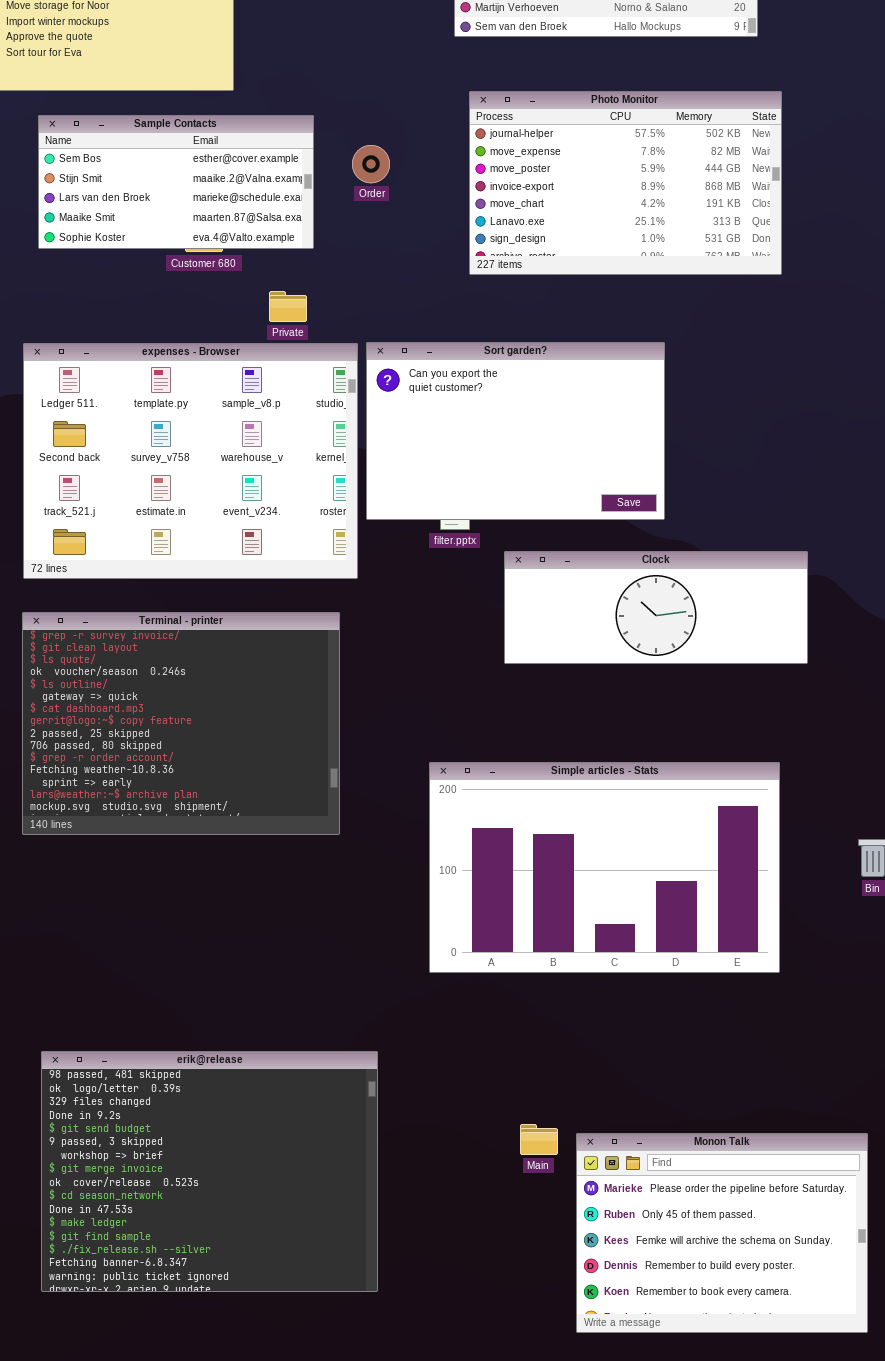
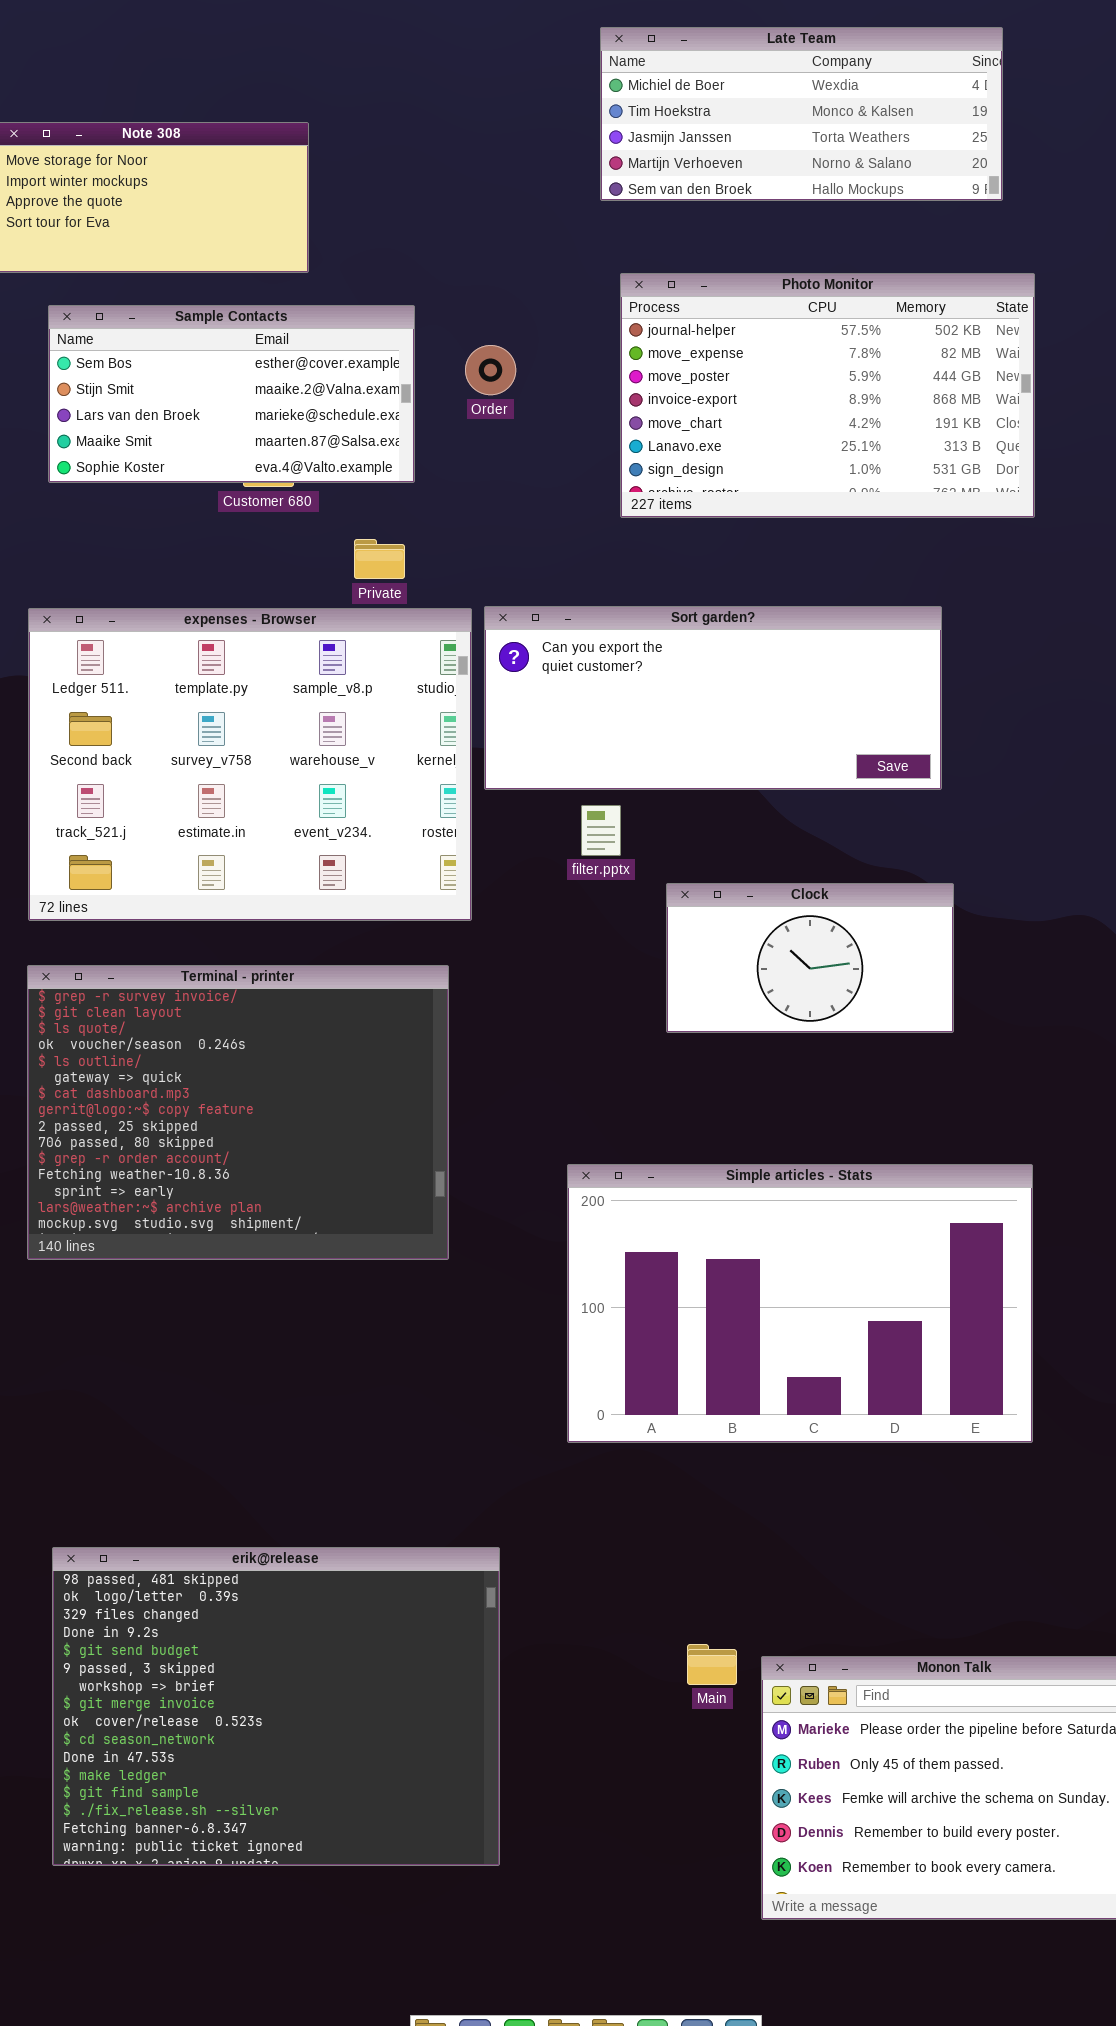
Sort garden?: [366,342,665,520] -> [484,606,942,790], resized
Clock: [504,551,808,664] -> [666,883,954,1033], resized

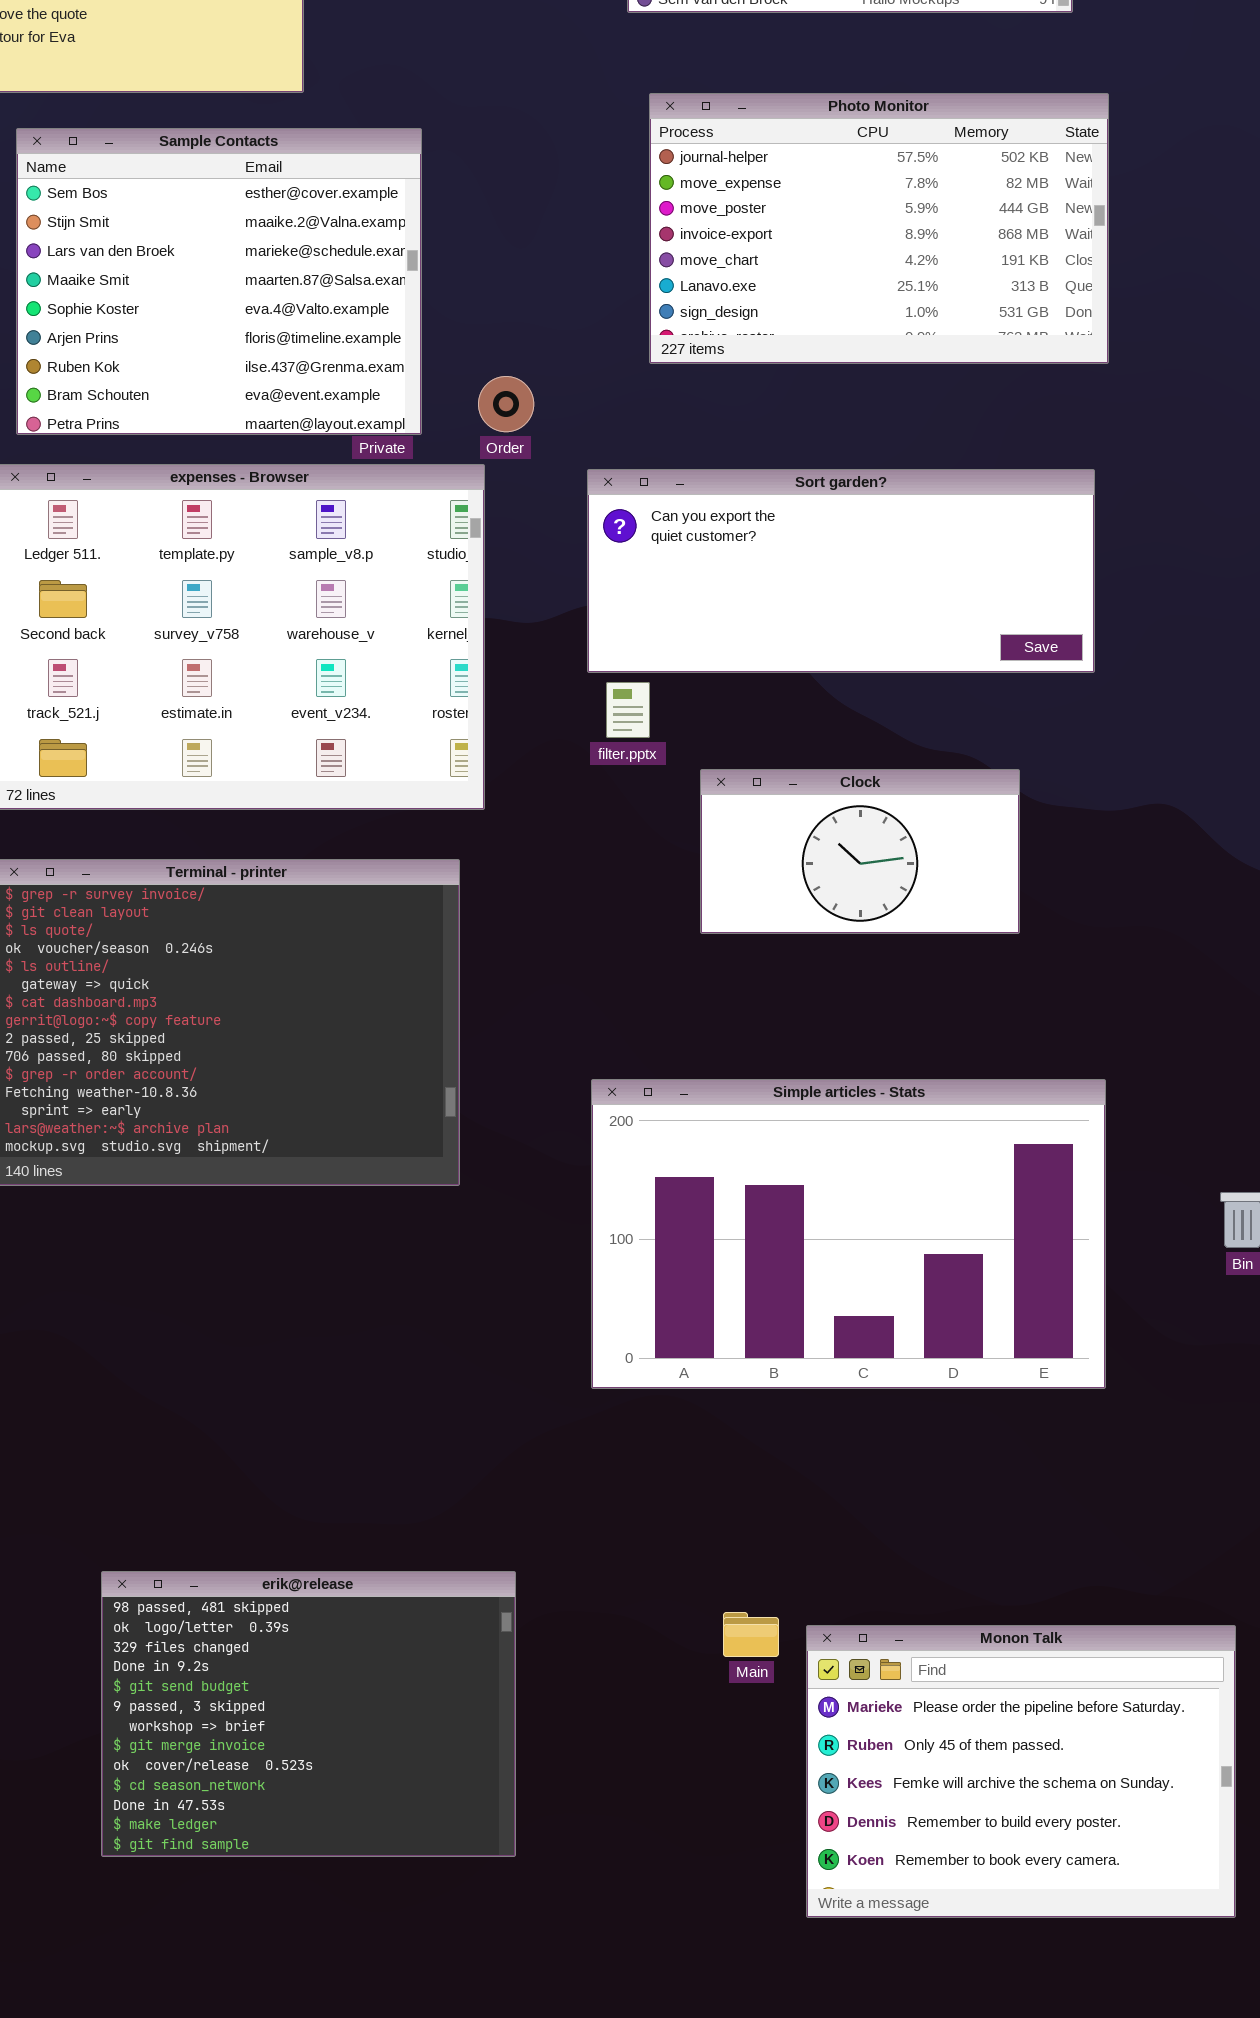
Sample Contacts: [48,305,415,483] -> [16,128,422,435], resized
Order: [465,345,516,395] -> [478,376,534,432], moved
Sort garden?: [484,606,942,790] -> [587,469,1095,673], moved
erik@release: [52,1547,500,1866] -> [101,1571,516,1857], resized

